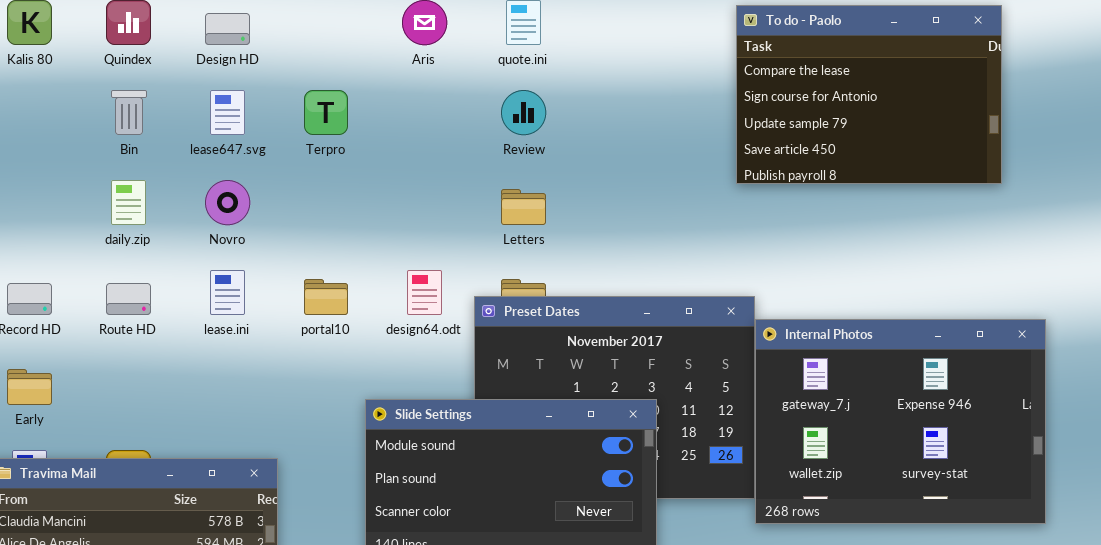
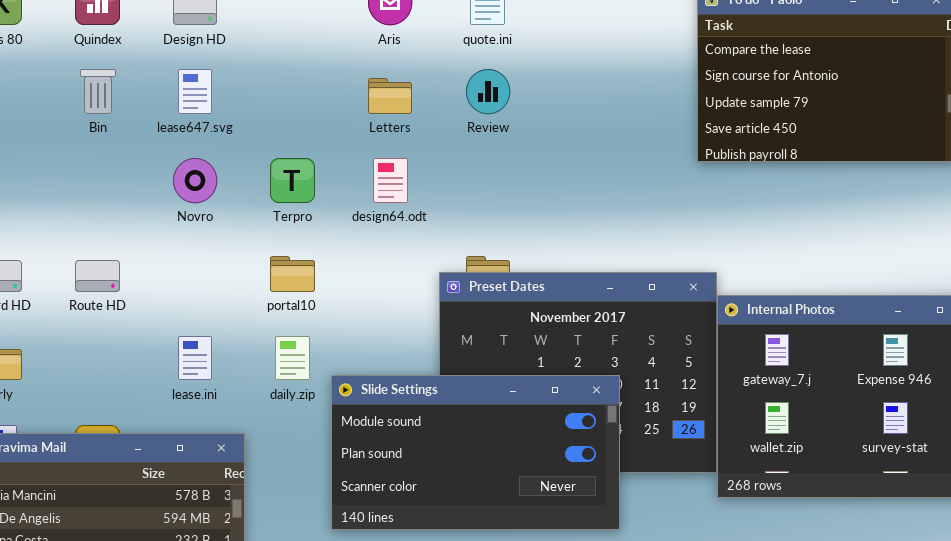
Terpro: [304,90,348,135] -> [270,158,315,203], moved
daily.zip: [111,180,146,225] -> [275,336,310,380], moved
Letters: [501,189,546,225] -> [368,78,412,114], moved
lease.ini: [210,270,245,315] -> [178,336,212,380], moved
design64.odt: [407,270,442,315] -> [373,158,408,203], moved

